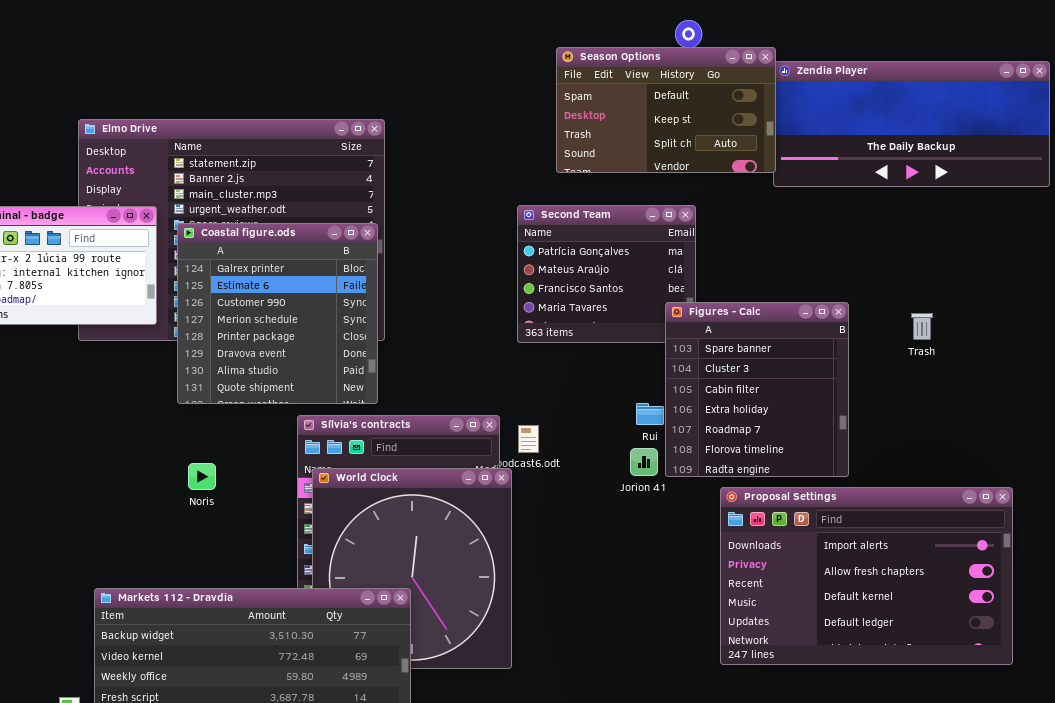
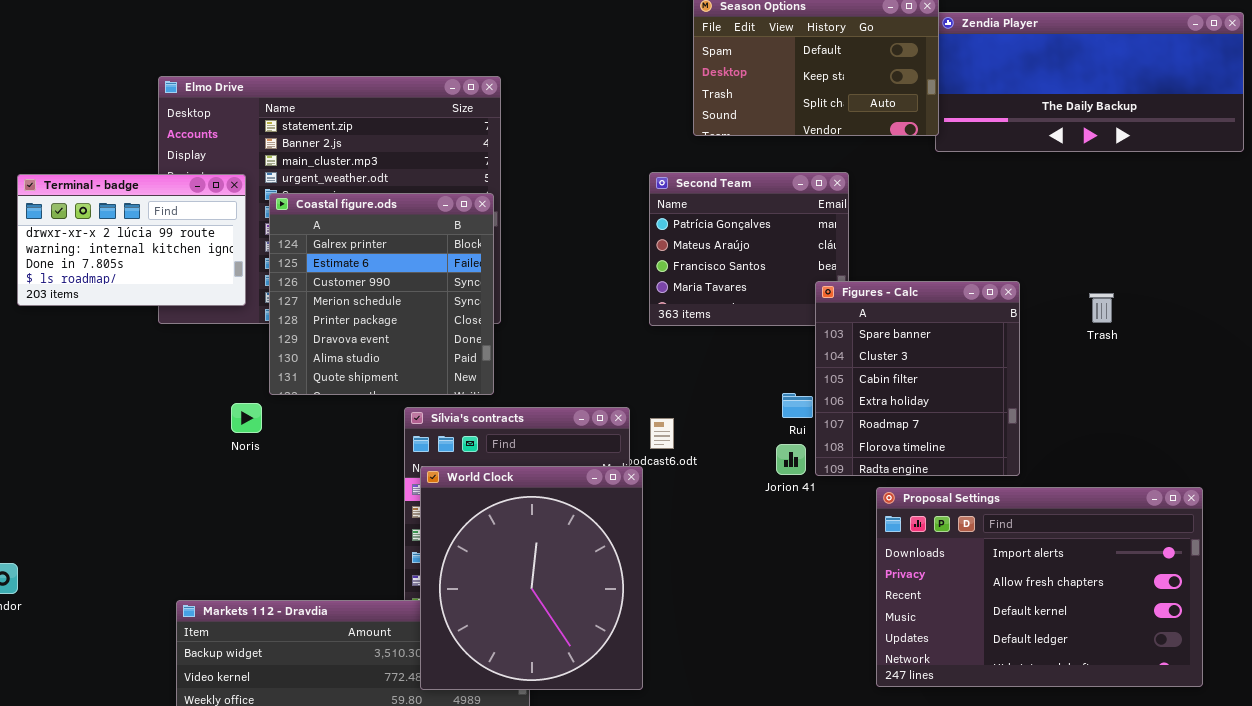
Noris: [188,463,216,490] -> [231,403,262,433], moved
World Clock: [312,468,512,669] -> [420,466,643,690], raised

